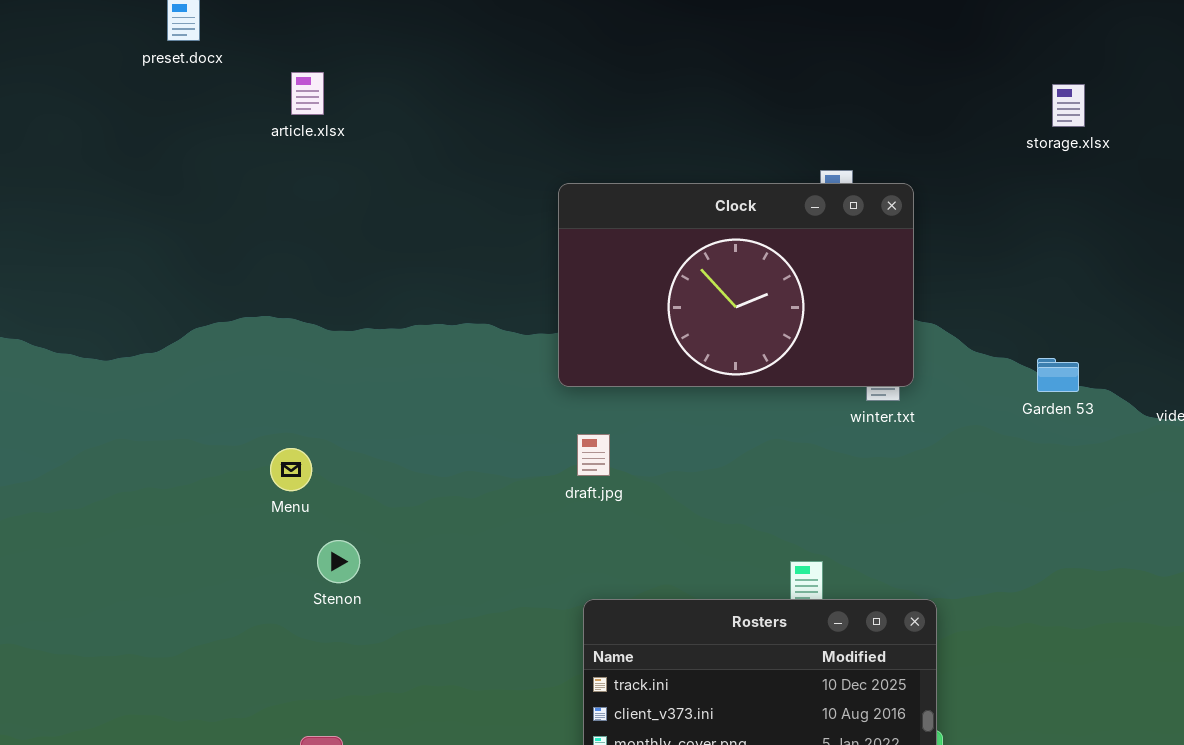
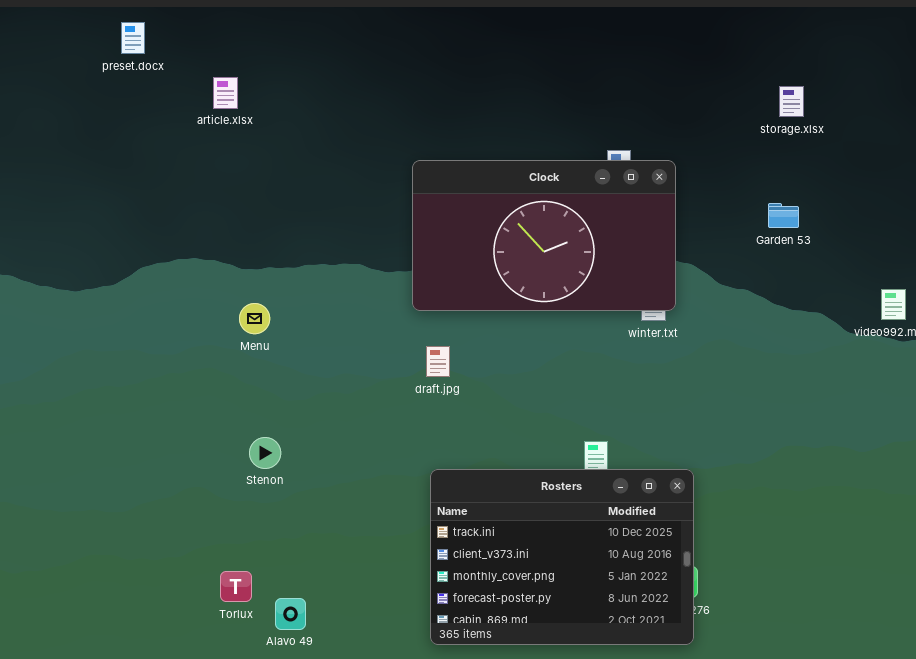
Garden 53: [1037,358,1079,392] -> [768,203,799,228], moved
Menu: [270,448,312,491] -> [239,303,270,334], moved
Stenon: [317,540,360,583] -> [249,437,281,469], moved

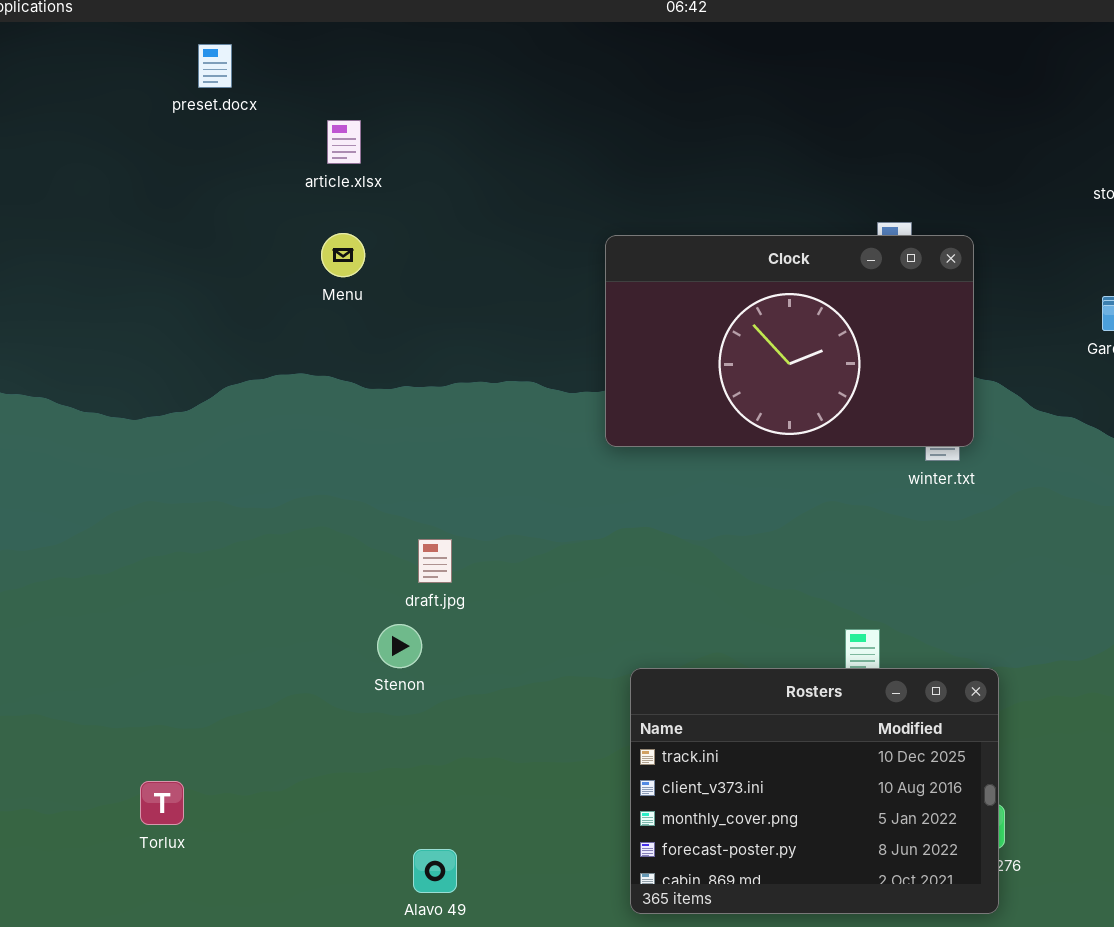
Menu: [239,303,270,334] -> [321,233,365,277], moved
draft.jpg: [426,346,450,377] -> [418,539,452,583], moved
Torlux: [220,571,252,602] -> [140,781,184,825], moved

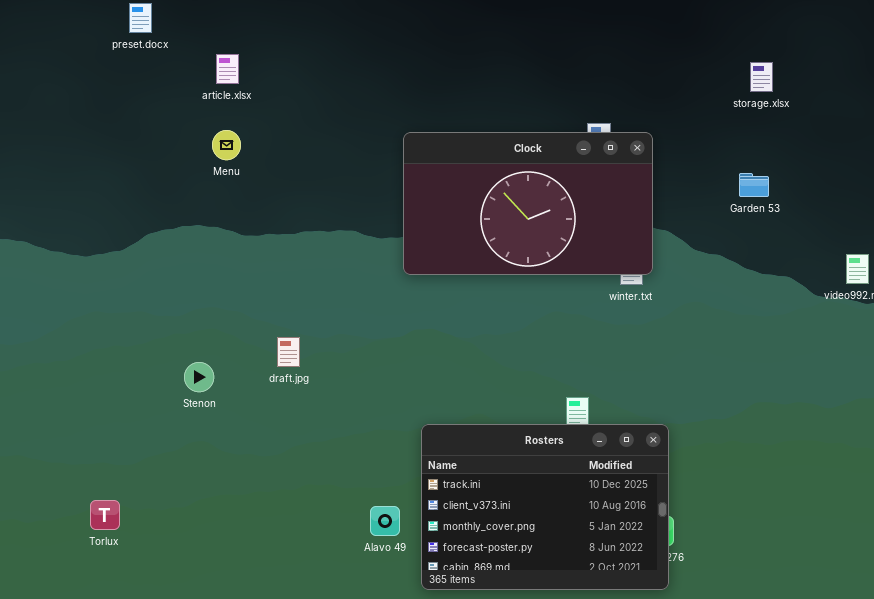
Stenon: [377,624,422,668] -> [184,362,214,392], moved
Alavo 49: [413,849,457,893] -> [370,506,400,536], moved

